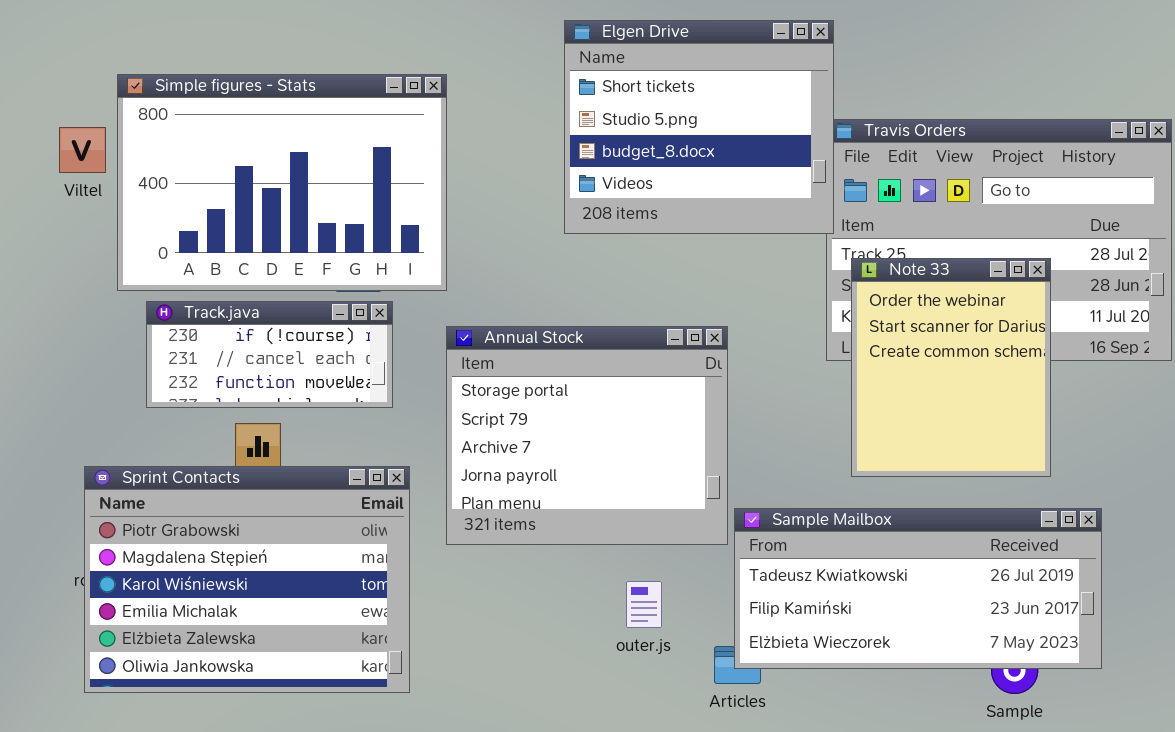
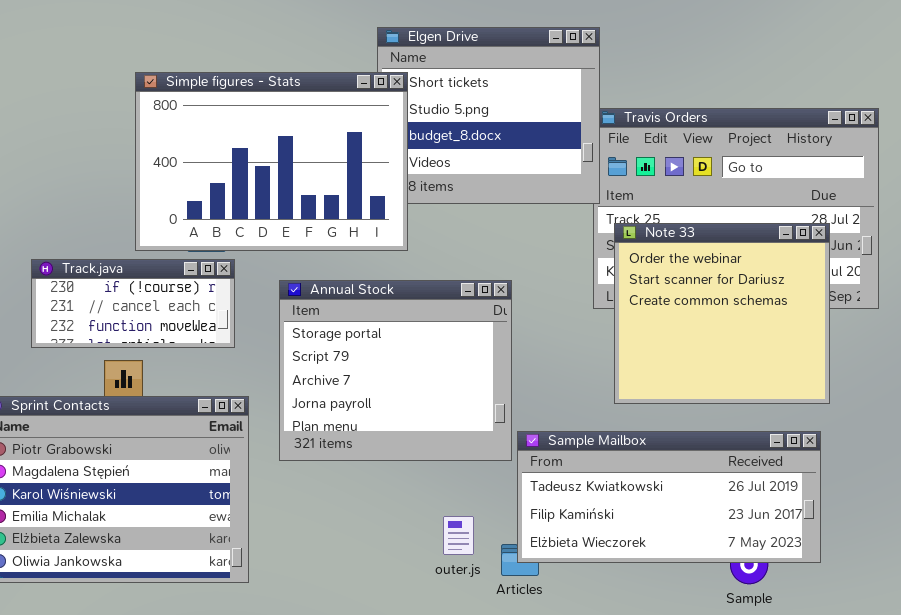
Simple figures - Stats: [117,74,447,291] -> [135,72,408,251], moved
Note 33: [851,258,1051,477] -> [614,223,830,404], resized
outer.js: [626,581,662,628] -> [443,516,474,555], moved

